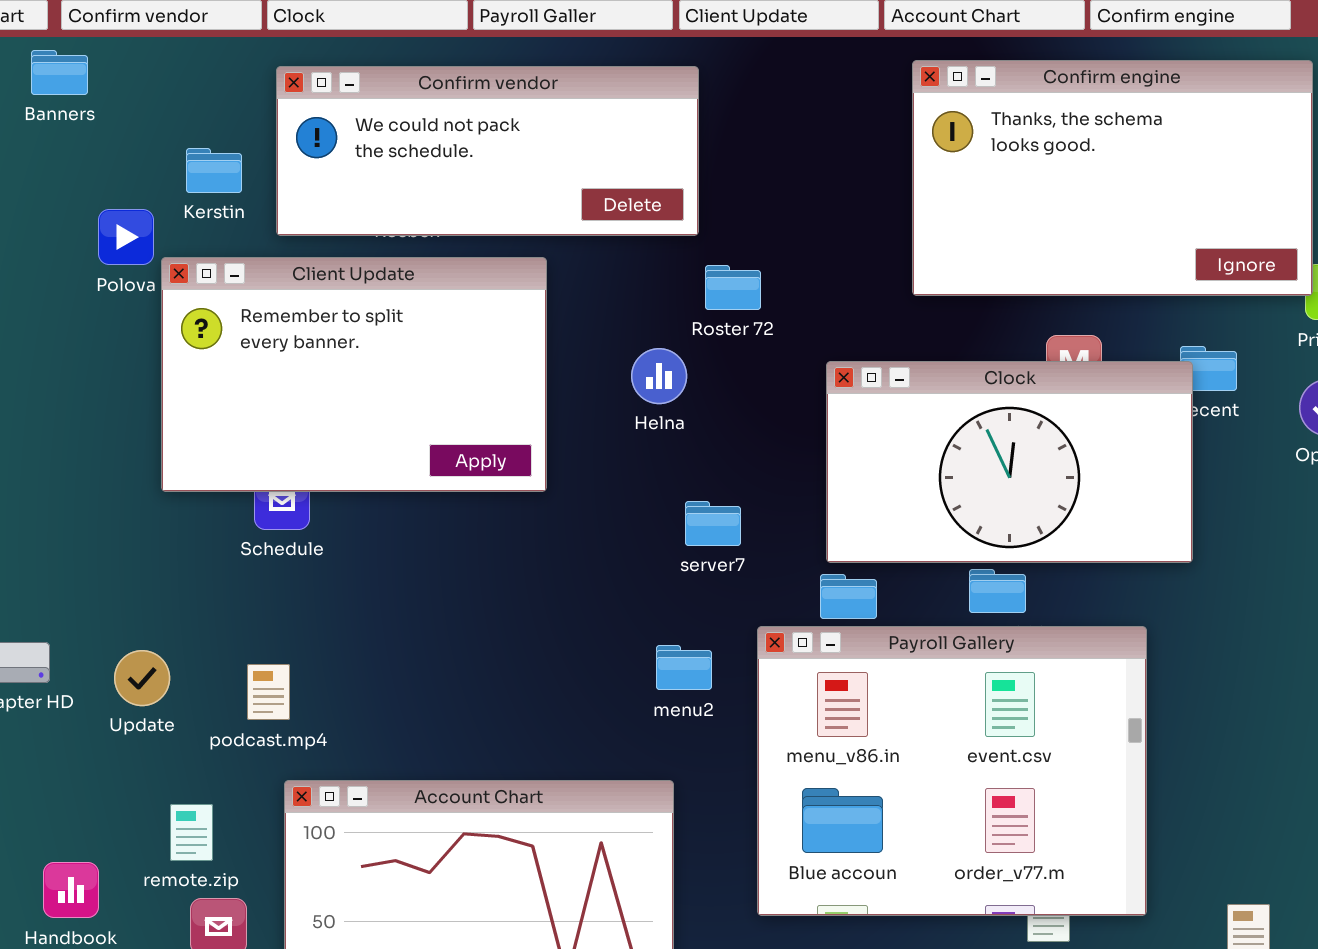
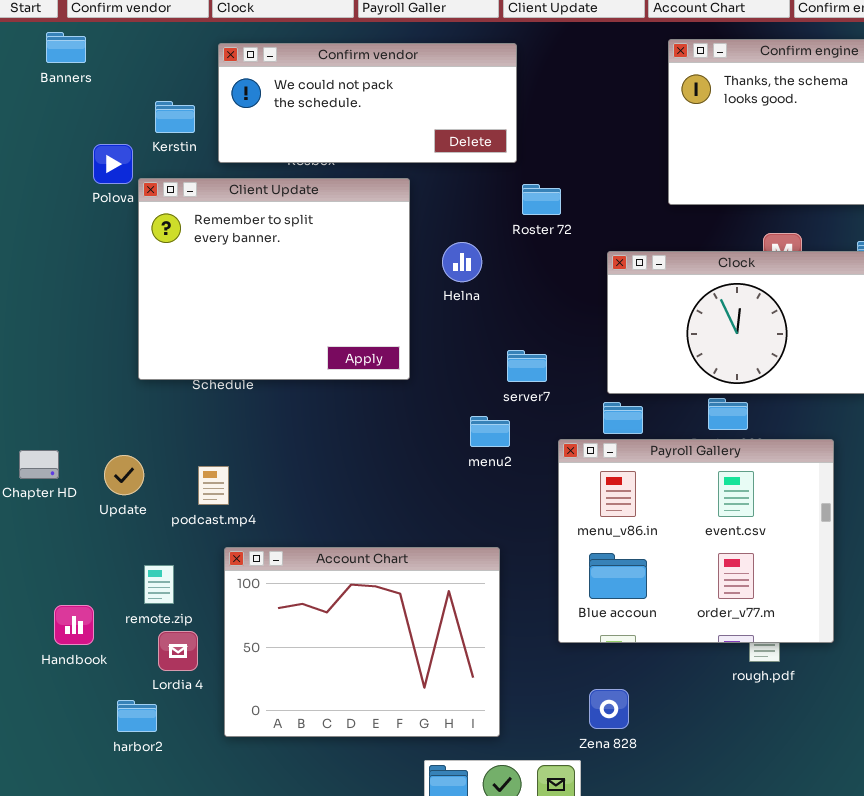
Client Update: [161,257,547,492] -> [138,178,410,380], resized
Helna: [631,348,687,404] -> [442,242,482,282], moved
menu2: [656,645,712,690] -> [470,416,510,447], moved

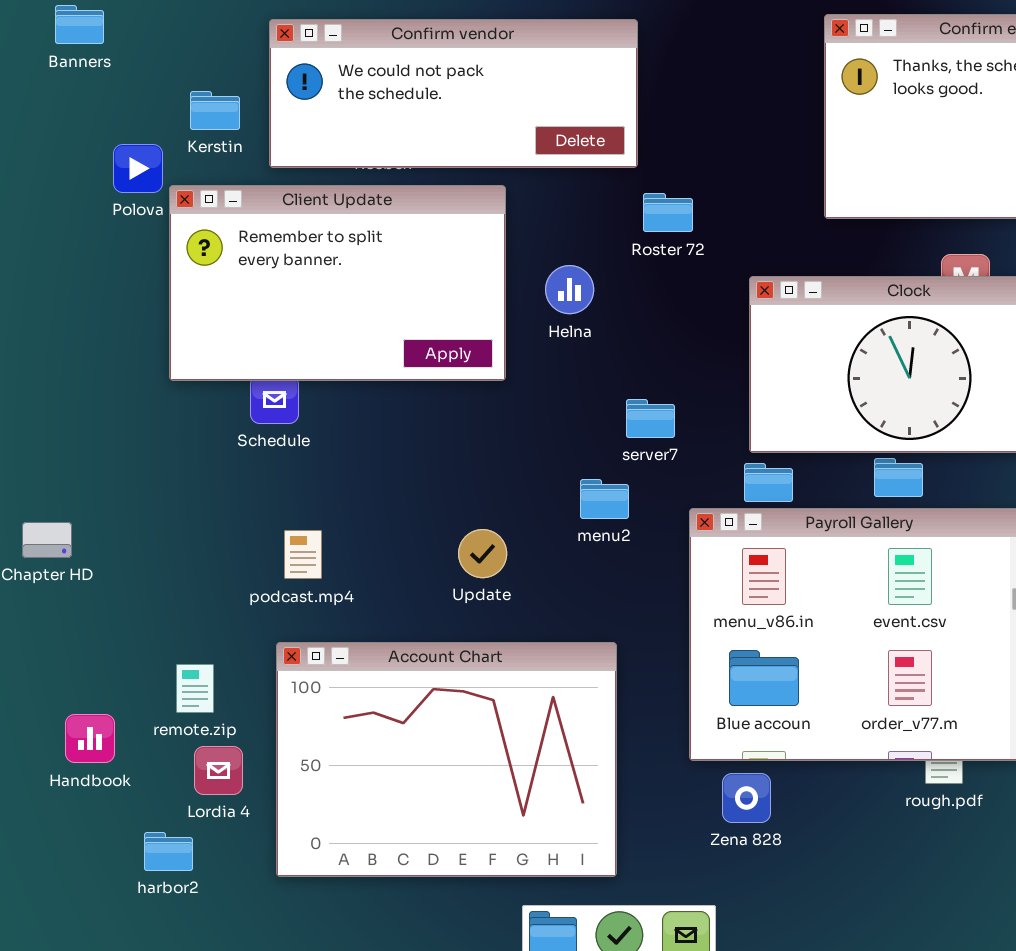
Client Update: [138,178,410,380] -> [169,185,506,381], resized
Update: [104,455,144,495] -> [458,529,507,578], moved
podcast.mp4: [198,466,229,505] -> [284,530,322,579], moved
Zena 828: [589,689,629,729] -> [722,773,771,823], moved

